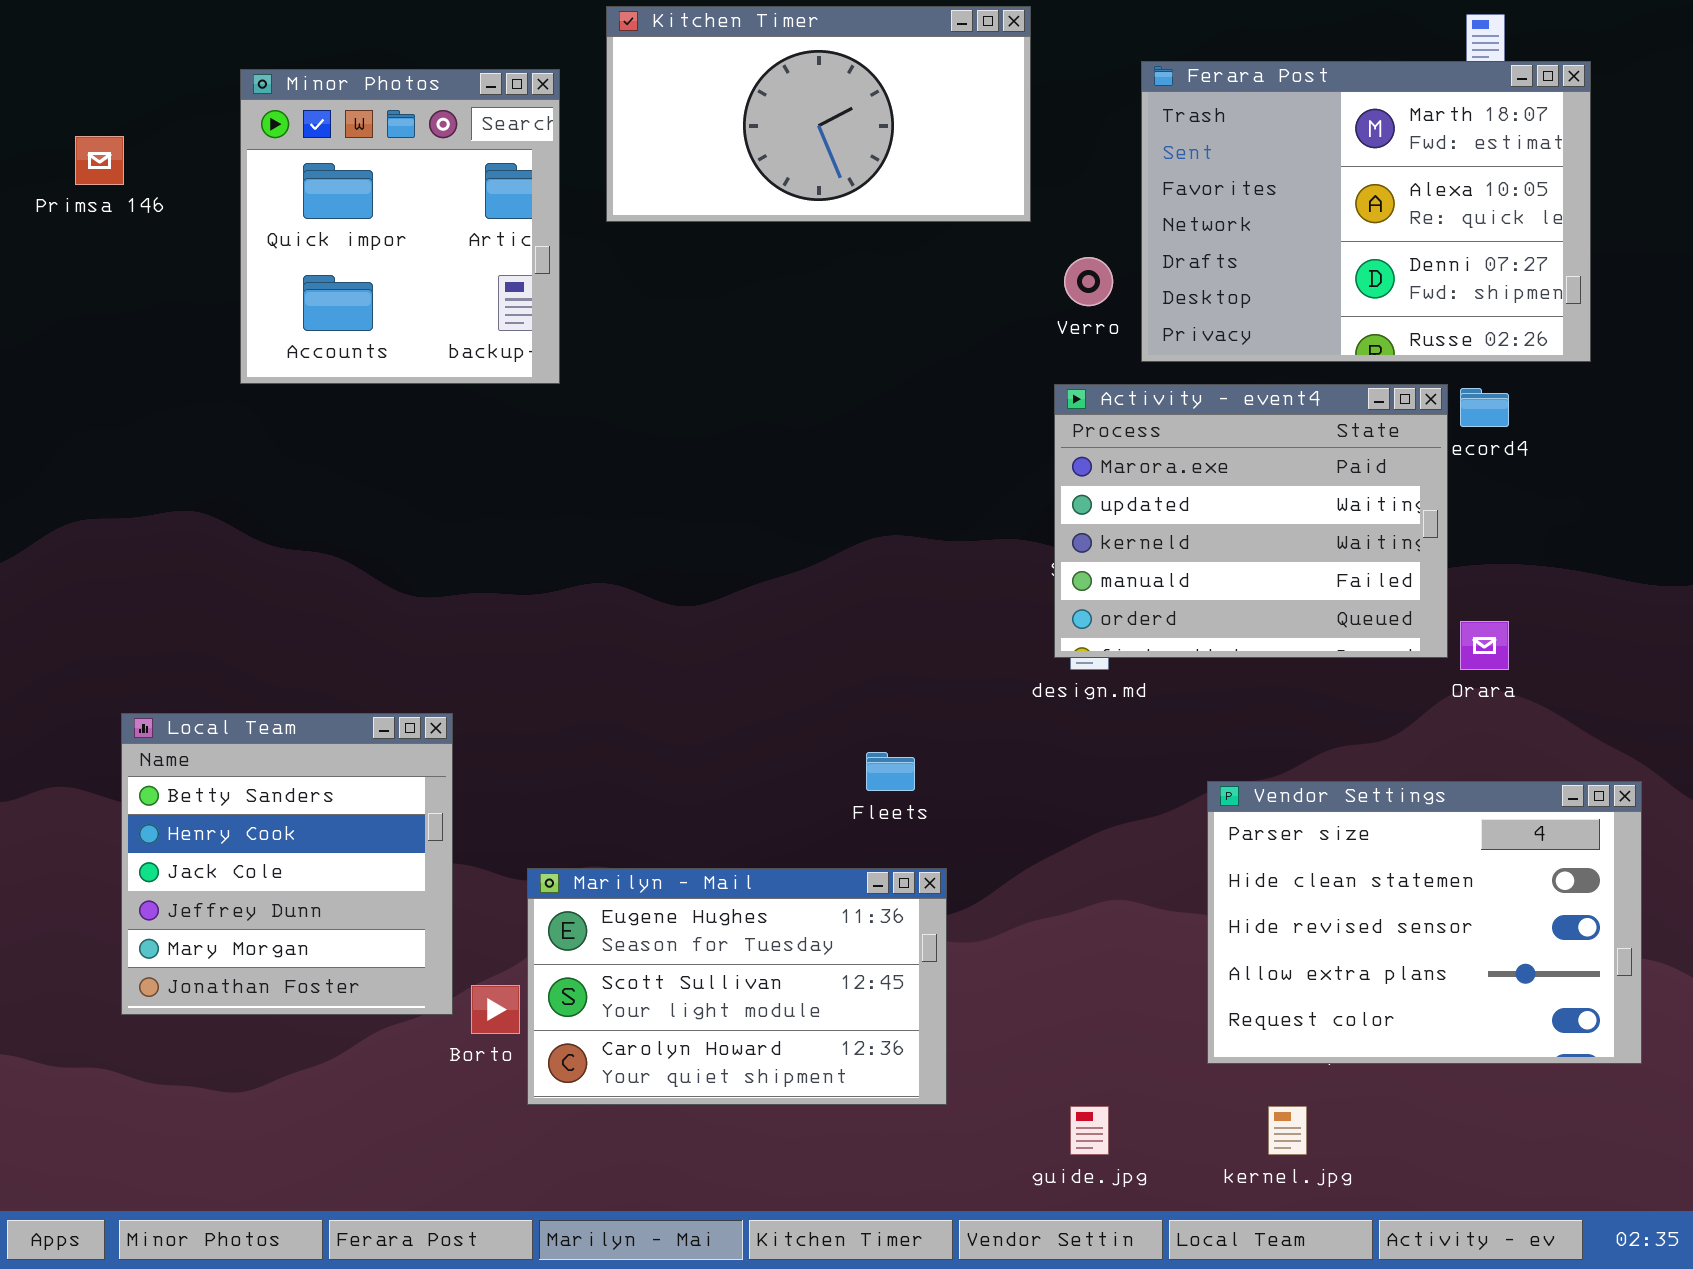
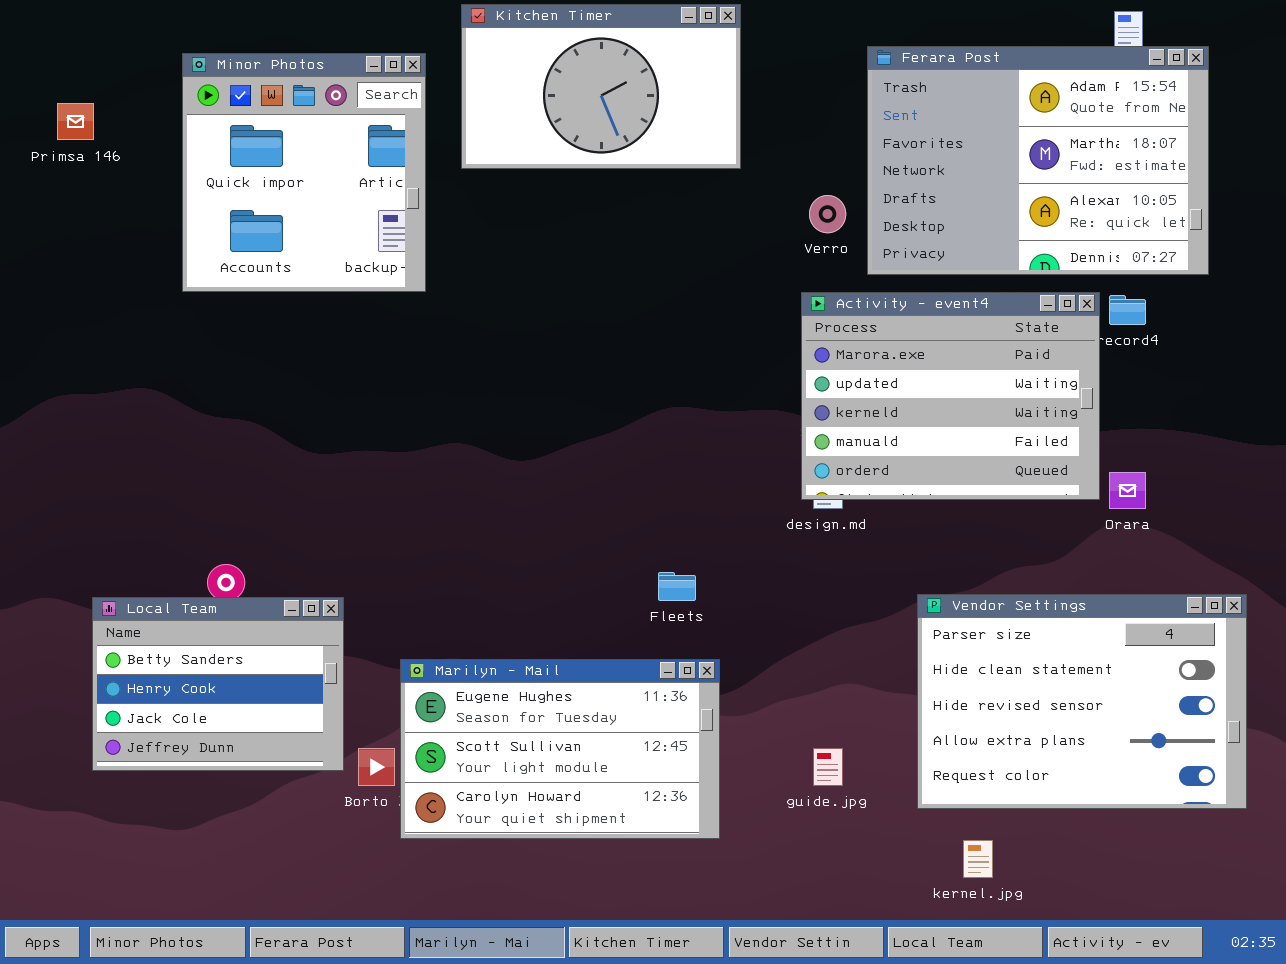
Kitchen Timer: [606,6,1031,222] -> [461,4,741,169], resized
Ferara Post: [1141,61,1591,362] -> [867,46,1209,275], scrolled up 1 row
Local Team: [121,713,453,1015] -> [92,597,344,771], resized
guide.jpg: [1070,1106,1109,1155] -> [813,748,843,786], moved

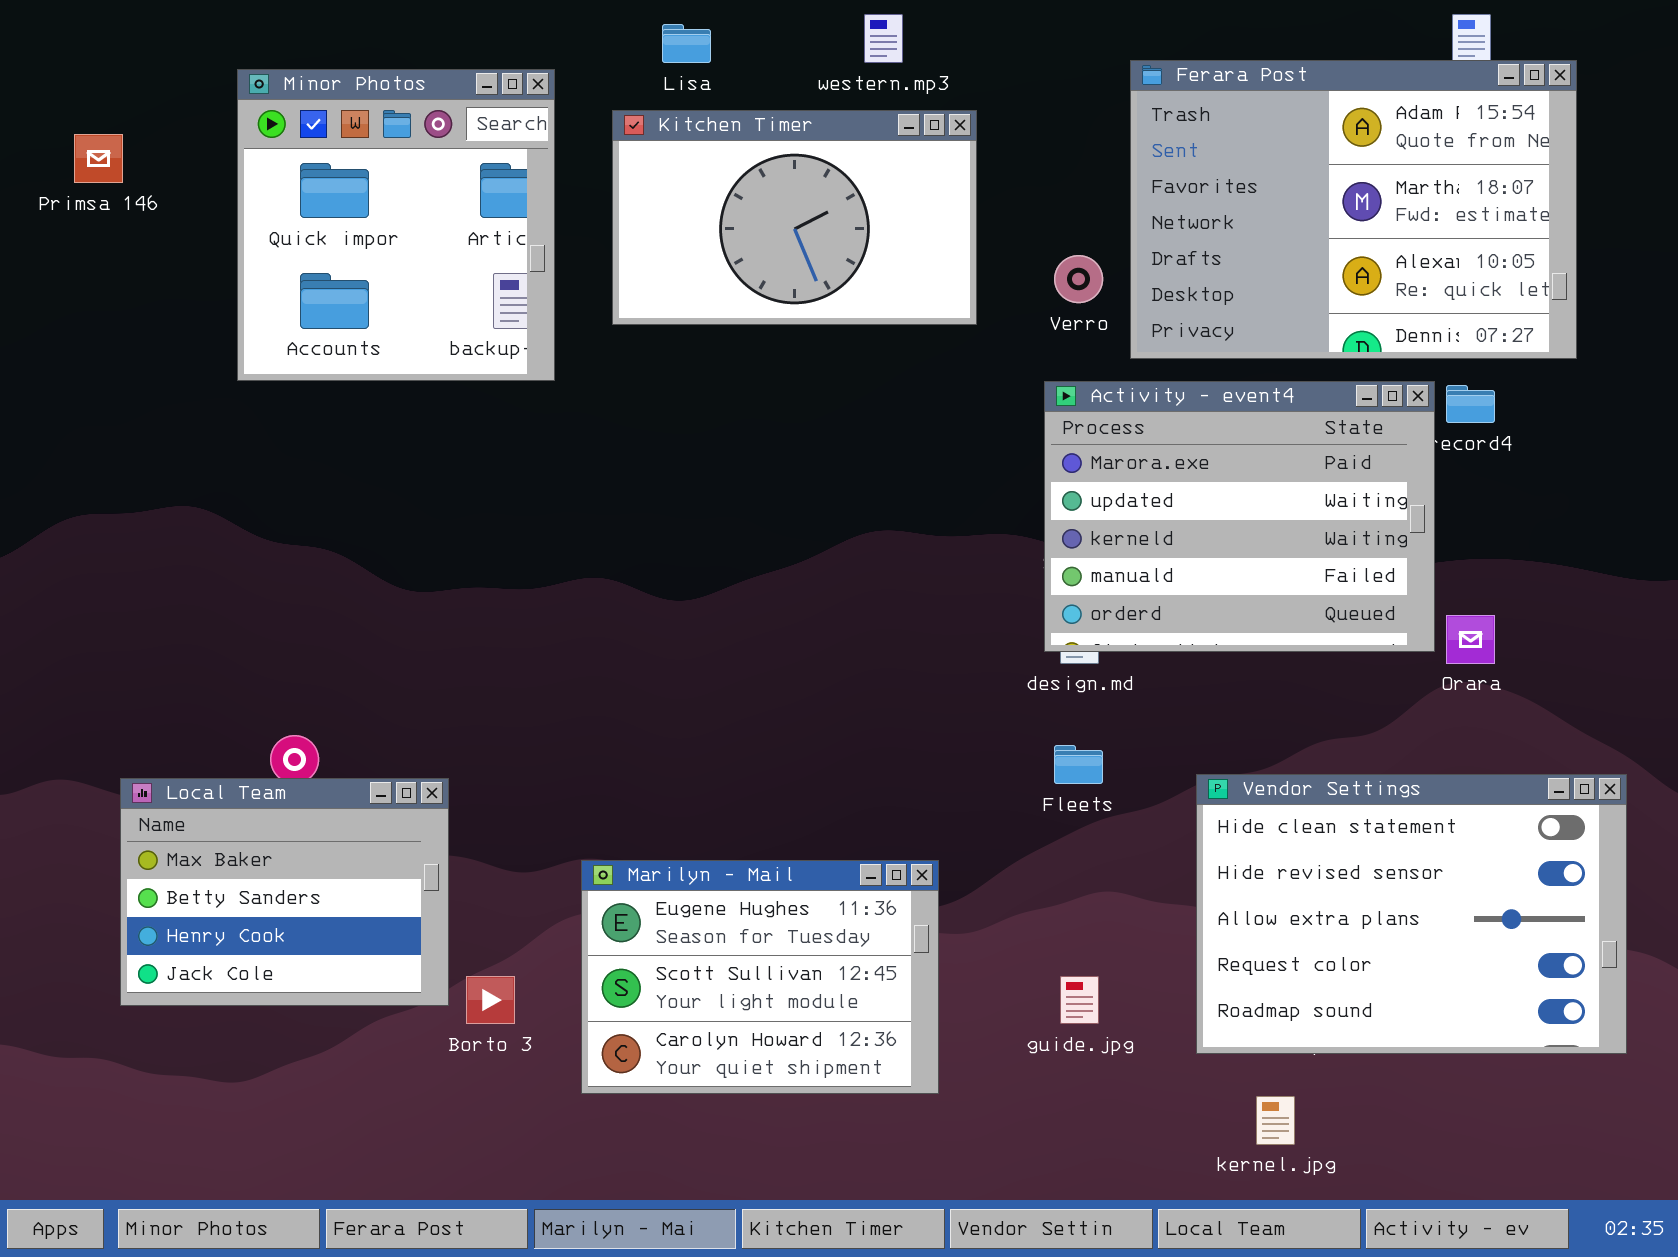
Kitchen Timer: [461,4,741,169] -> [612,110,977,325], moved
Fleets: [658,572,696,601] -> [1054,745,1103,784], moved
Vendor Settings: [917,594,1247,809] -> [1196,774,1627,1054], scrolled down 1 row
Local Team: [92,597,344,771] -> [120,778,449,1006], scrolled up 1 row
Marilyn - Mail: [400,659,720,839] -> [581,860,939,1094], resized

